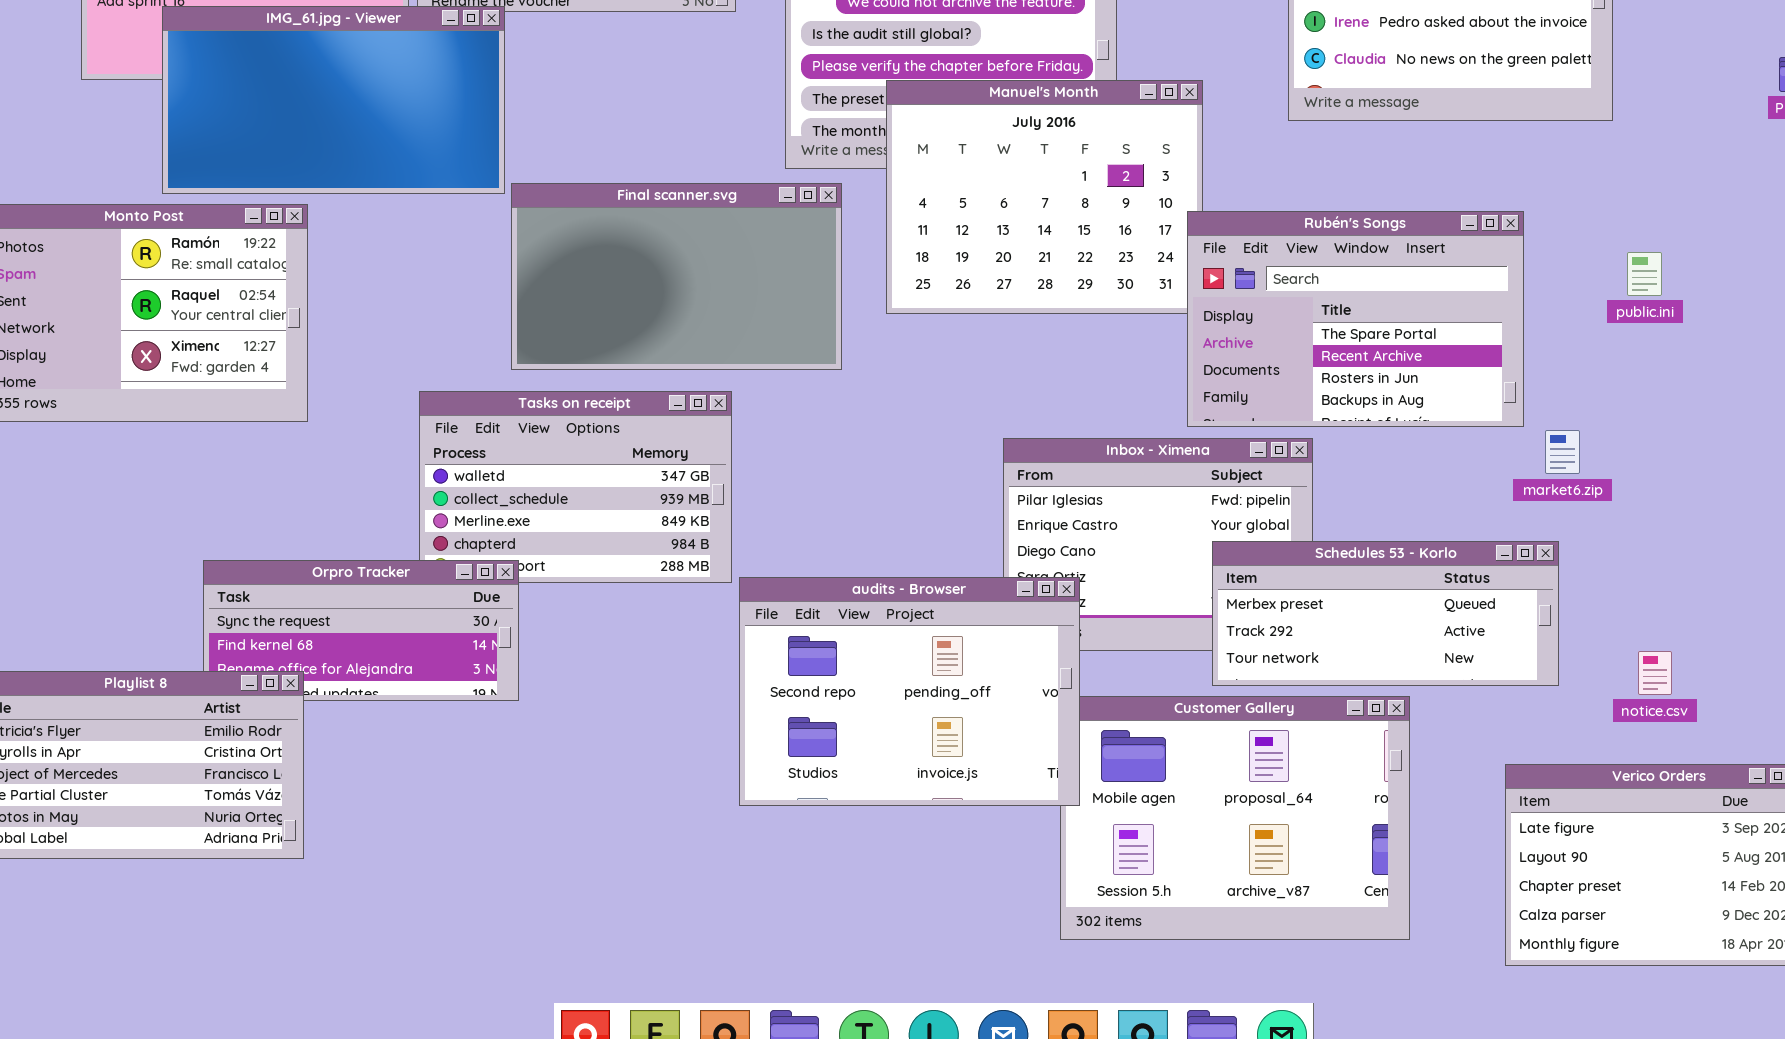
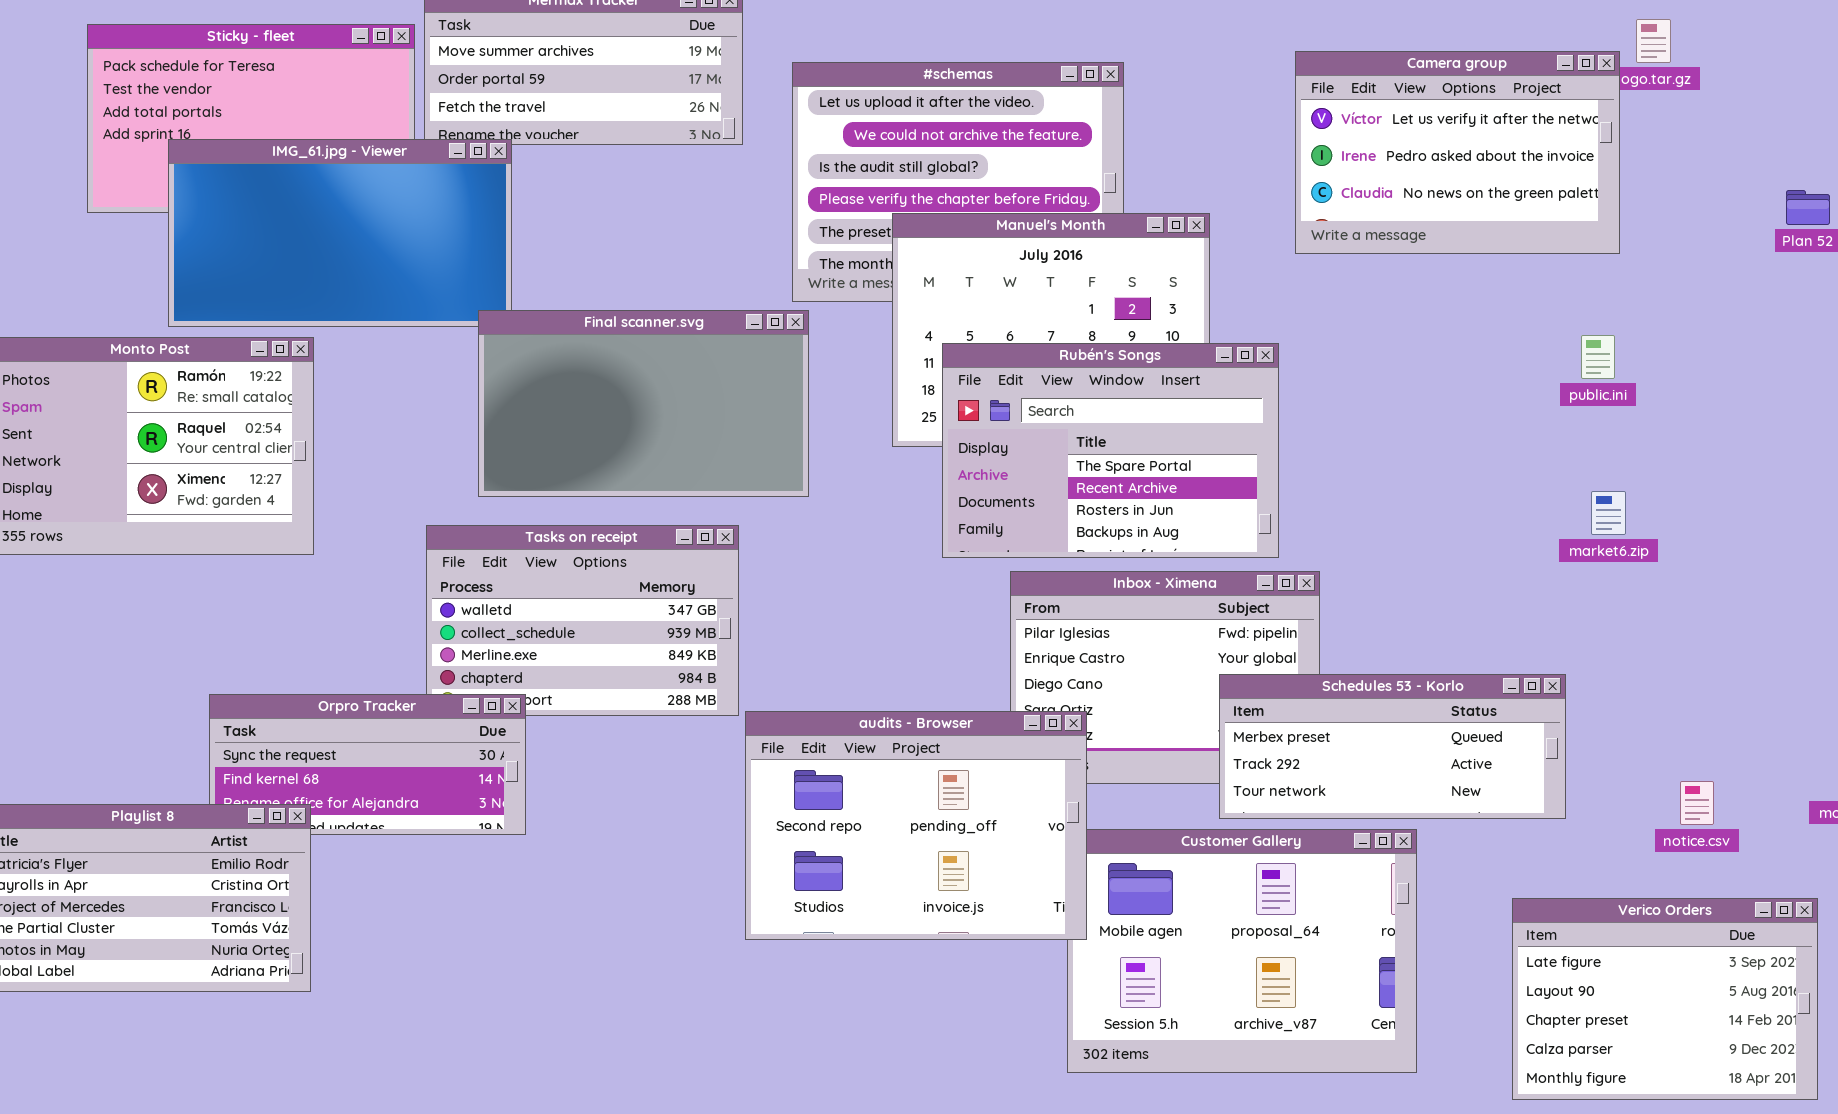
Final scanner.svg: [511,183,842,370] -> [478,310,809,497], moved
Rubén's Songs: [1187,211,1524,427] -> [942,343,1279,558], moved
public.ini: [1627,252,1662,296] -> [1581,335,1615,379], moved
market6.zip: [1545,430,1580,474] -> [1591,491,1626,535], moved
notice.csv: [1638,651,1672,695] -> [1680,781,1714,825], moved

